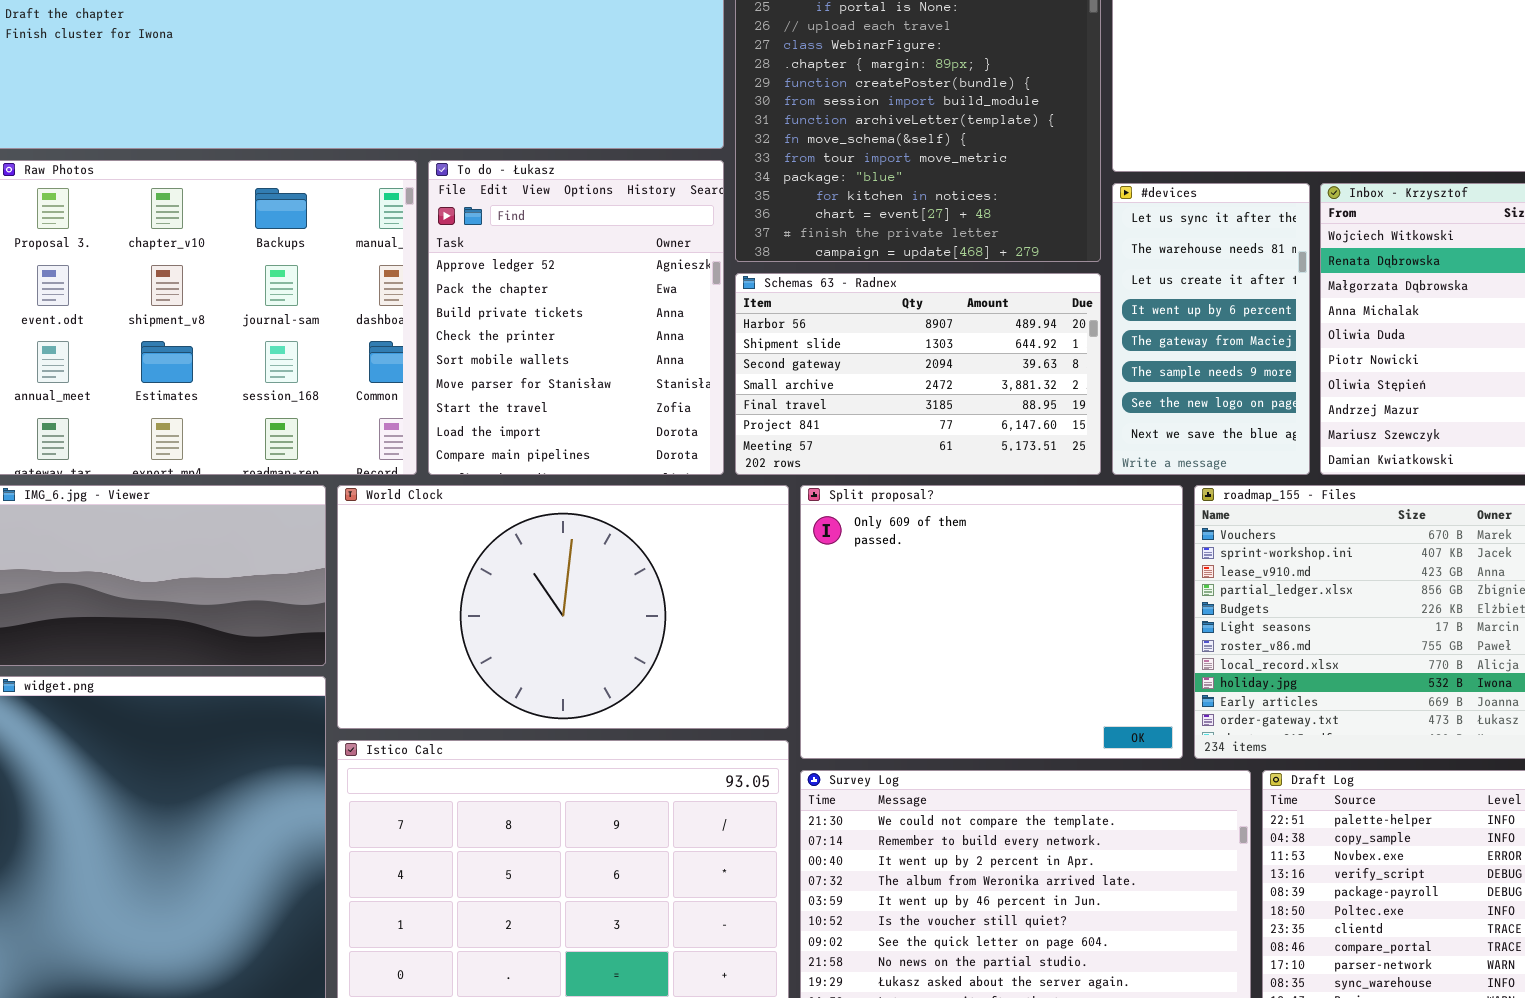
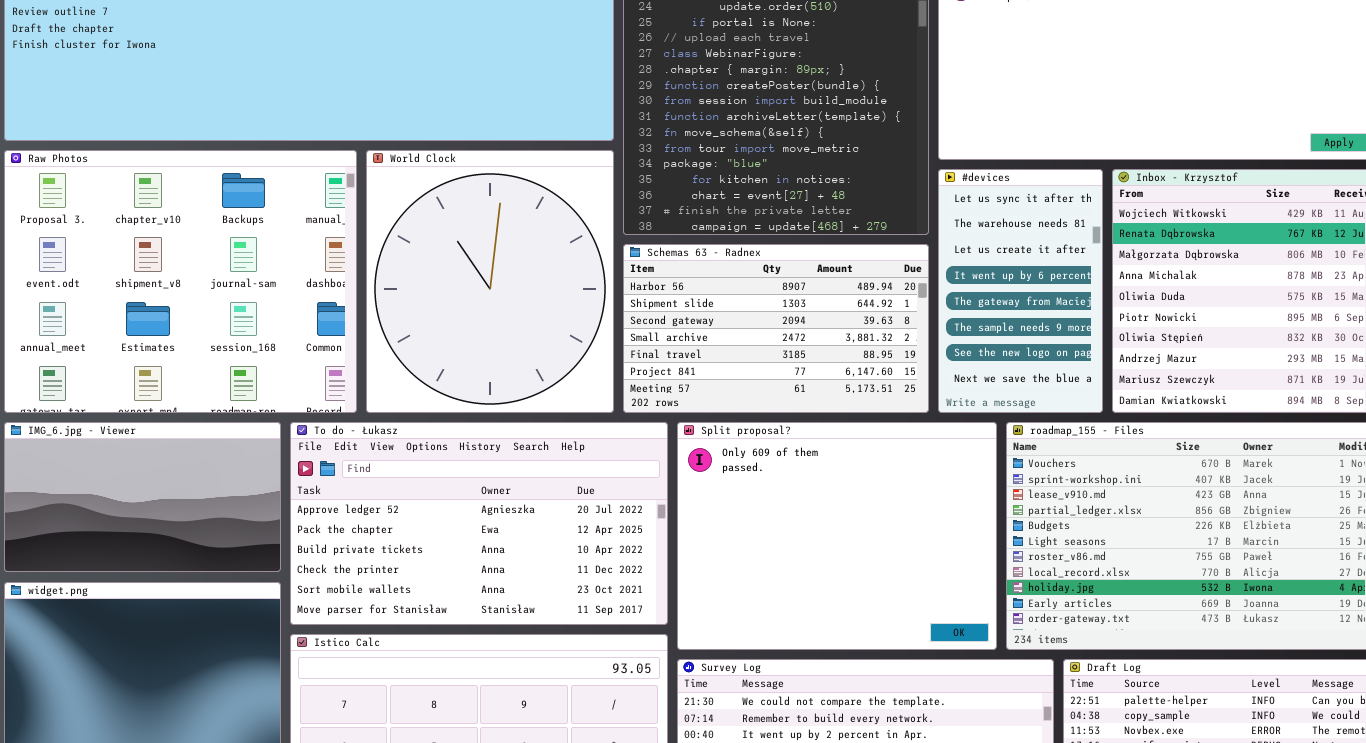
To do - Łukasz: [428,160,724,475] -> [290,422,668,625], moved, resized
World Clock: [337,485,789,729] -> [366,150,614,413], moved, resized

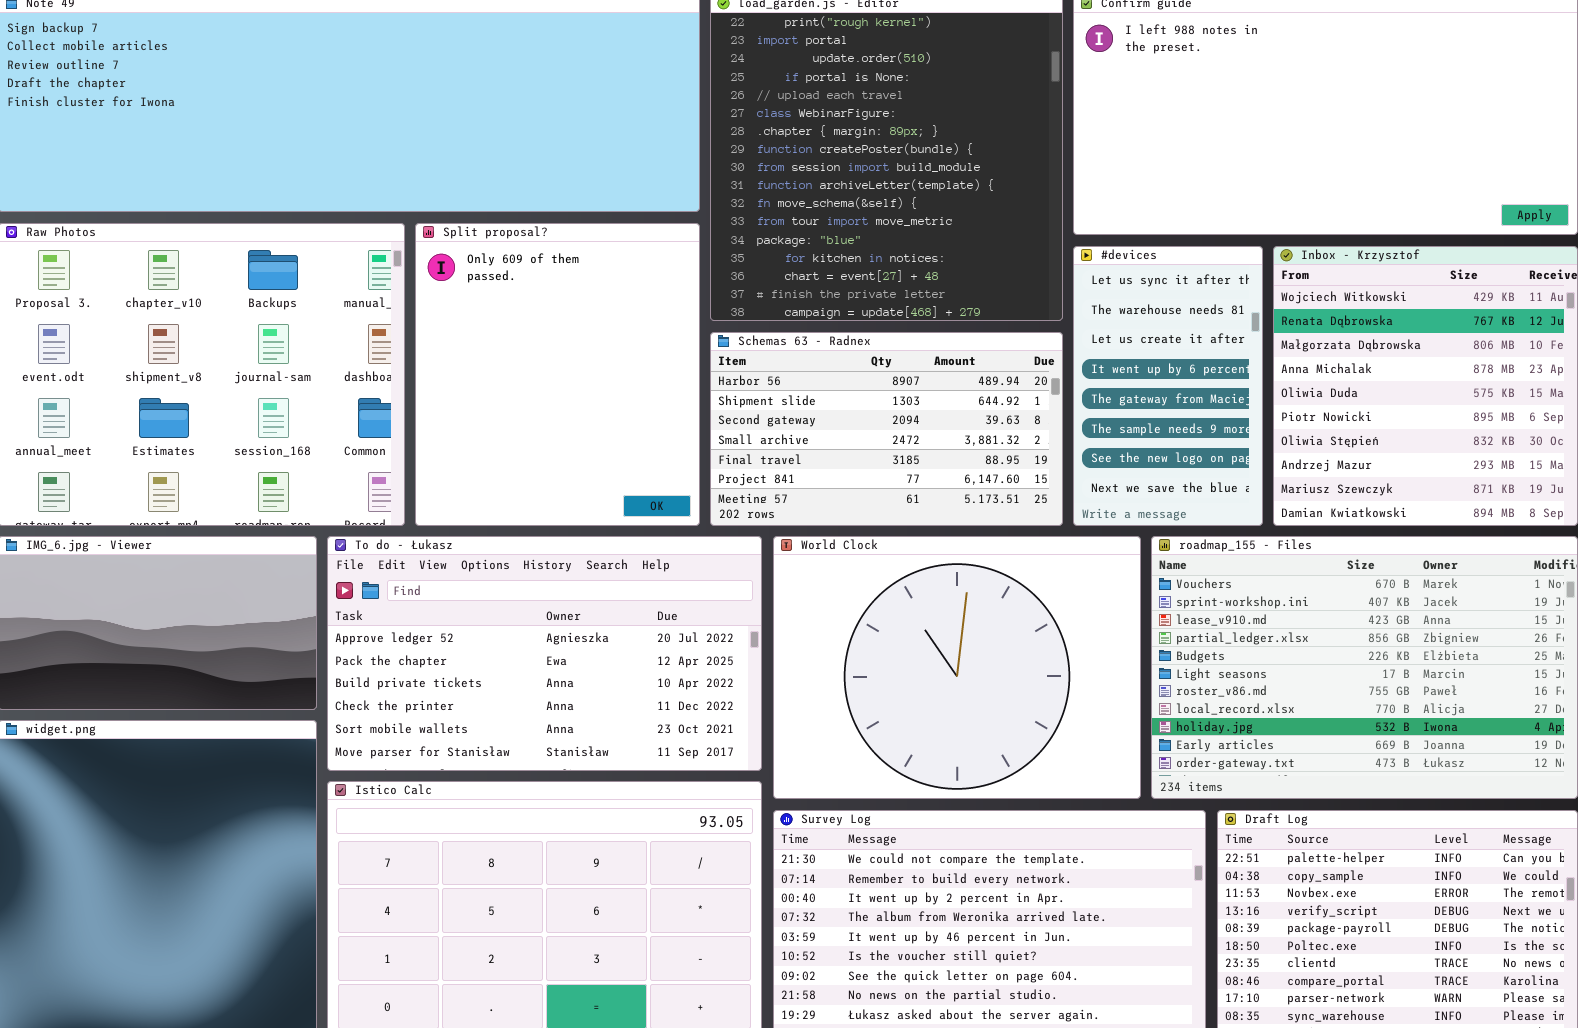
World Clock: [366,150,614,413] -> [773,536,1141,799], moved, resized
Split proposal?: [677,422,997,650] -> [415,223,700,526], moved, resized

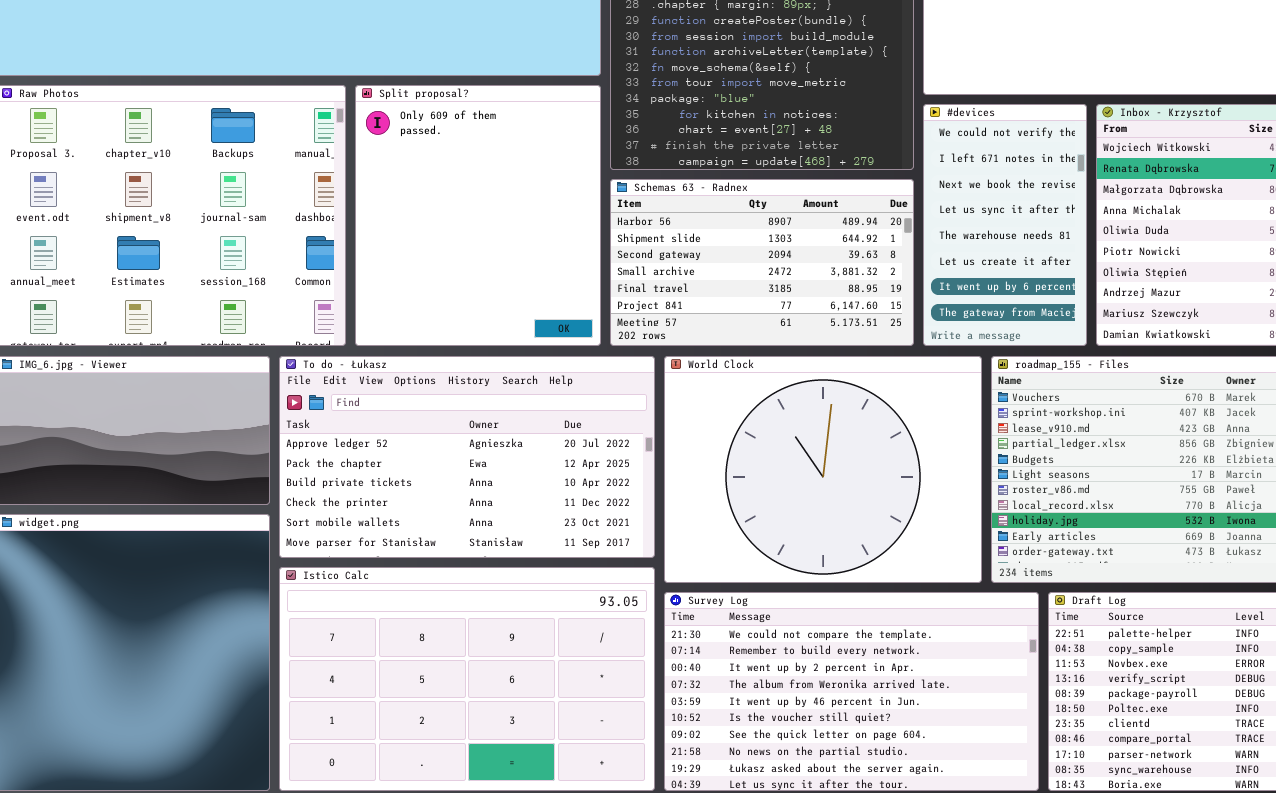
#devices: [1073,246,1263,526] -> [923,104,1087,346], scrolled up 3 rows

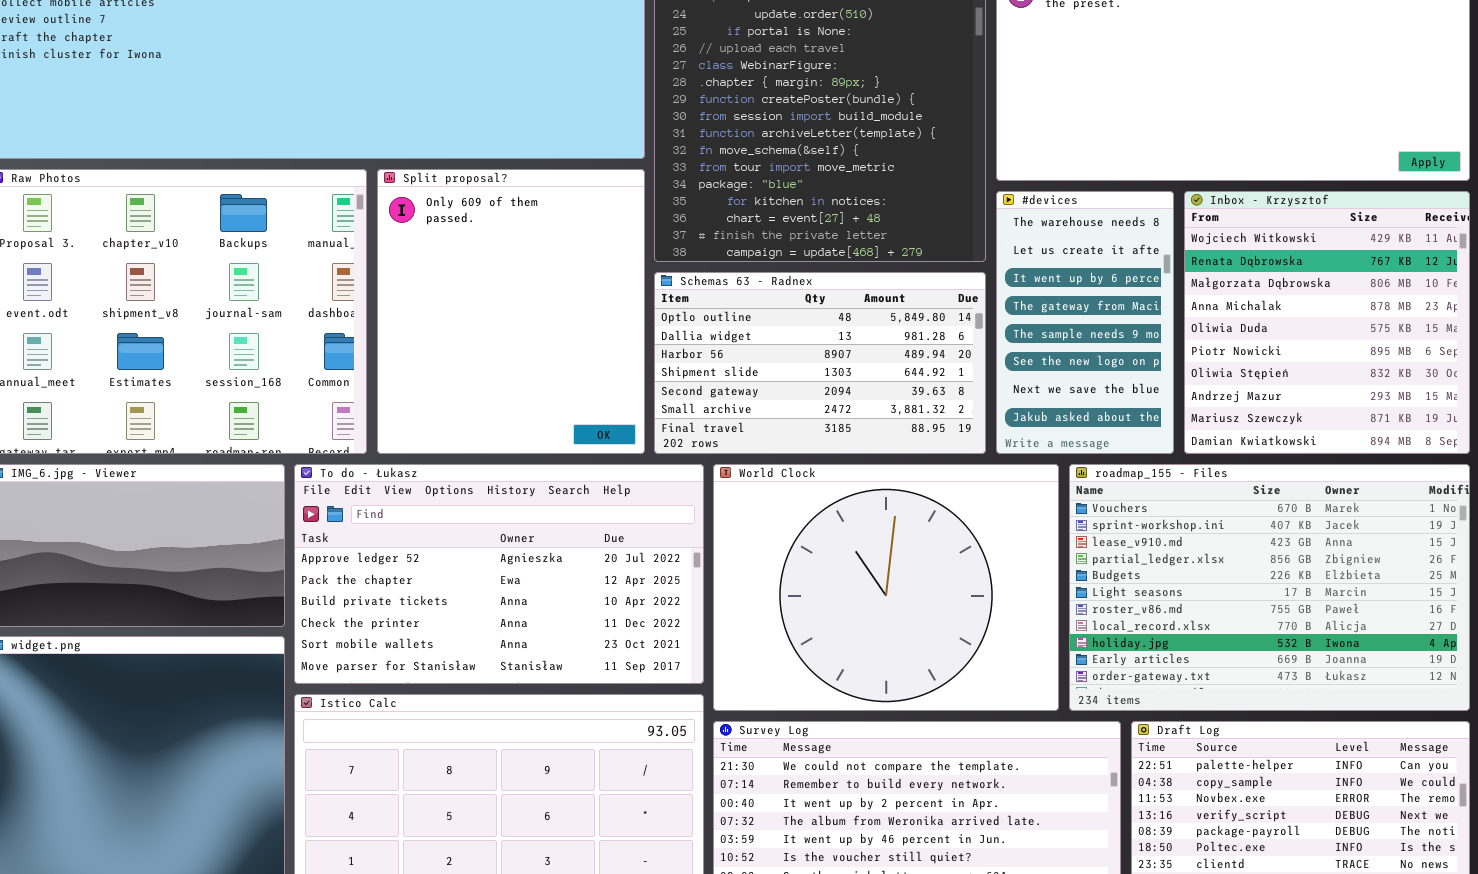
#devices: [923,104,1087,346] -> [996,191,1174,454], scrolled down 4 rows
Schemas 63 - Radnex: [610,179,914,346] -> [654,272,986,454], scrolled up 2 rows

